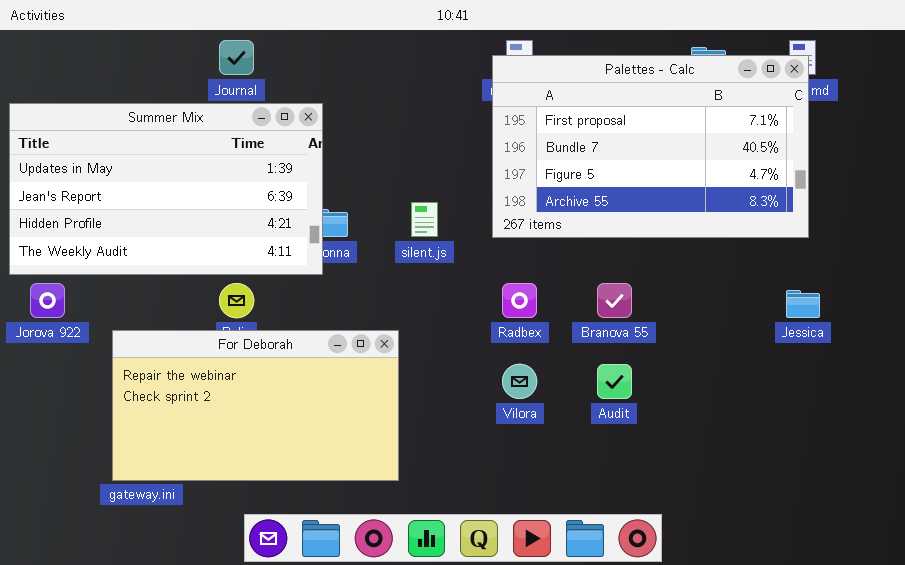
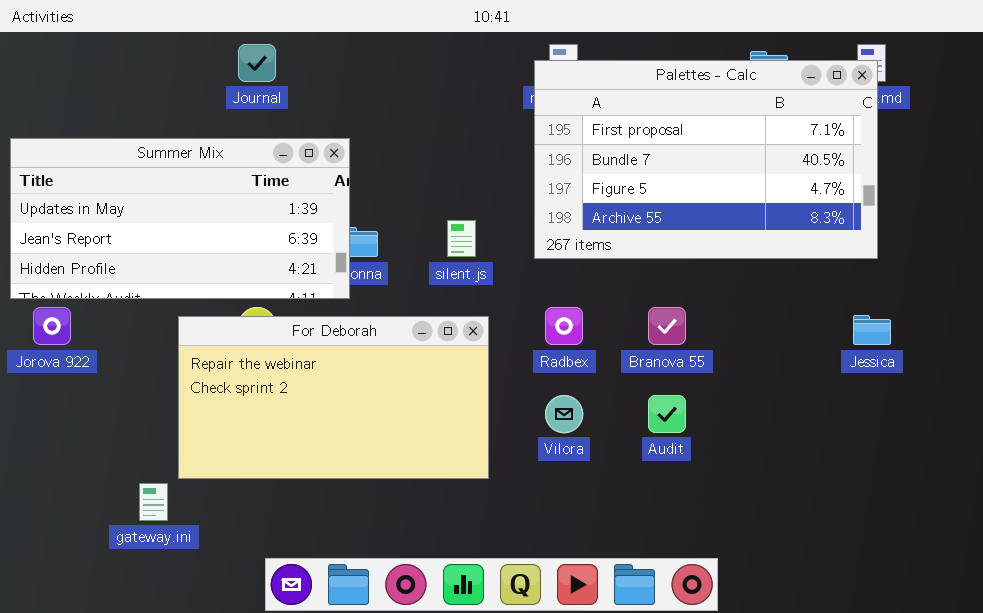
Summer Mix: [9,103,323,275] -> [10,138,350,299], resized
For Deborah: [112,330,399,481] -> [178,316,489,479], moved

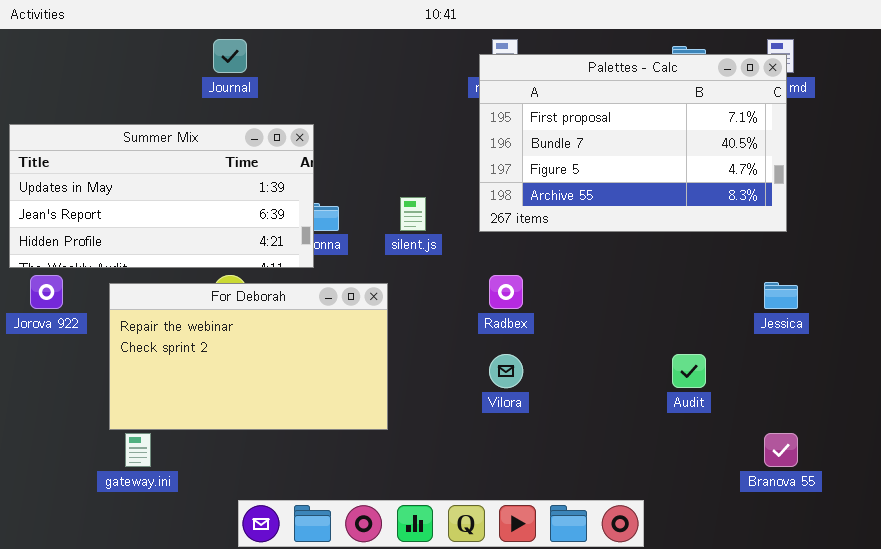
Branova 55: [648,307,686,345] -> [764,433,798,467], moved
For Deborah: [178,316,489,479] -> [109,283,388,430], moved
Audit: [648,395,686,433] -> [672,354,706,388], moved

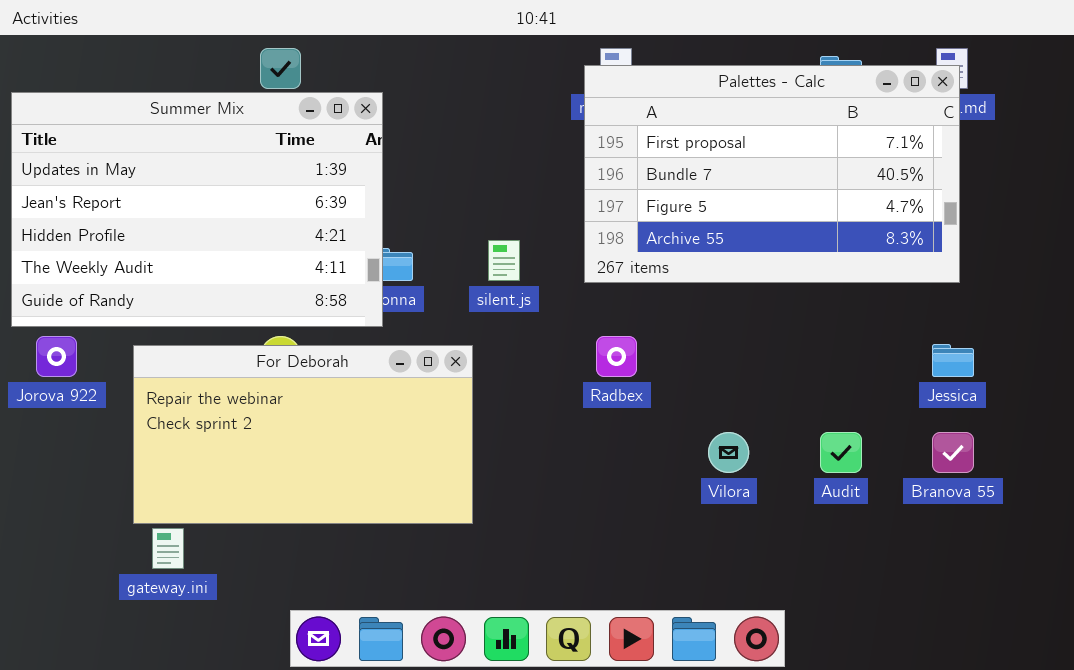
Summer Mix: [9,124,314,268] -> [11,92,383,327], resized
Vilora: [489,354,523,388] -> [708,432,749,473], moved
Branova 55: [764,433,798,467] -> [932,432,974,473], moved

